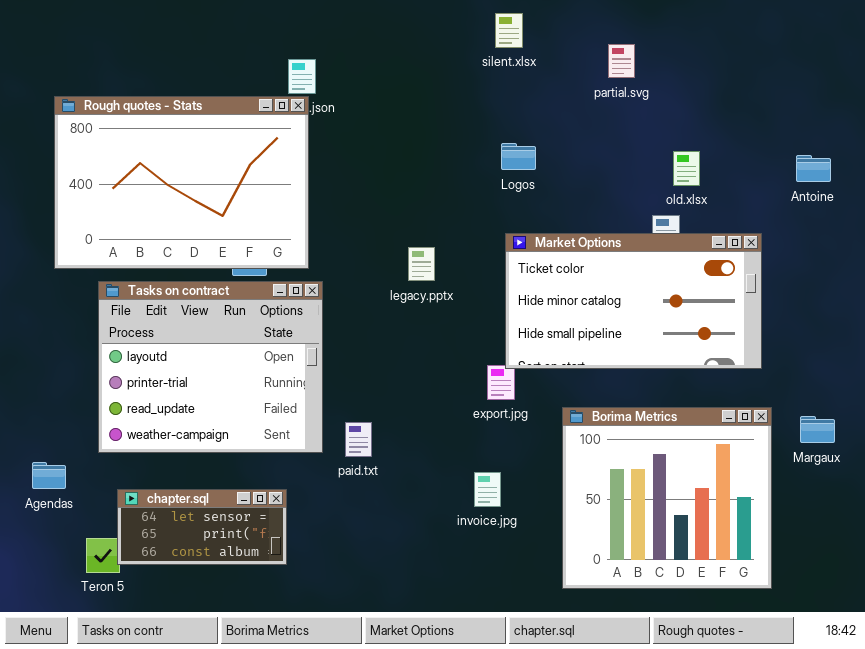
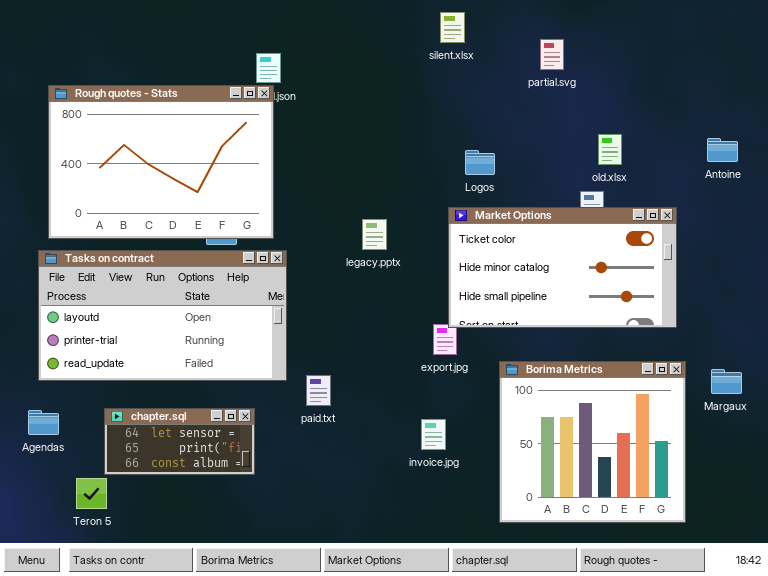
Logos: [501,143,536,170] -> [465,150,495,175], moved
Tasks on contract: [98,281,323,453] -> [38,250,287,381], resized
chapter.sql: [117,489,287,565] -> [104,408,255,475], moved

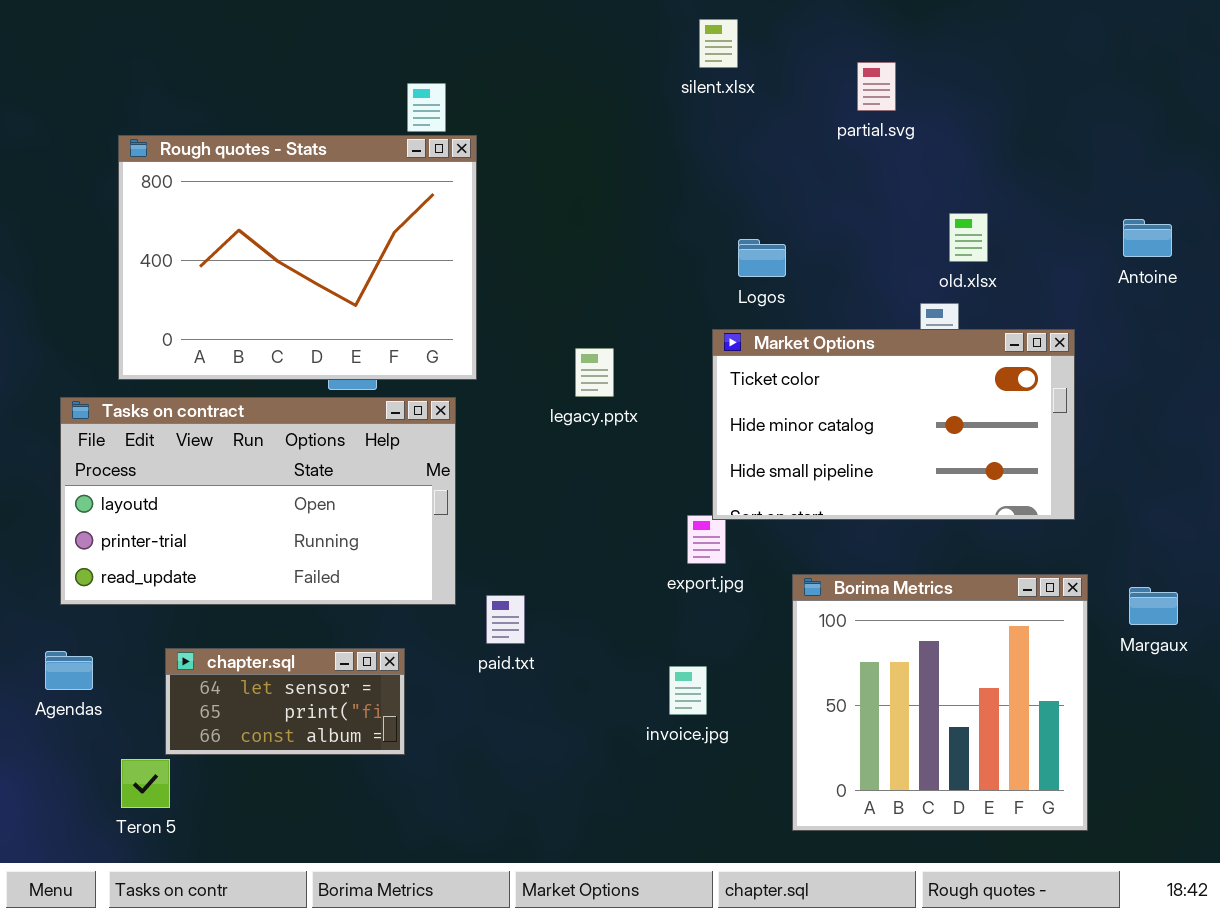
Rough quotes - Stats: [48,85,274,239] -> [118,135,477,380], moved

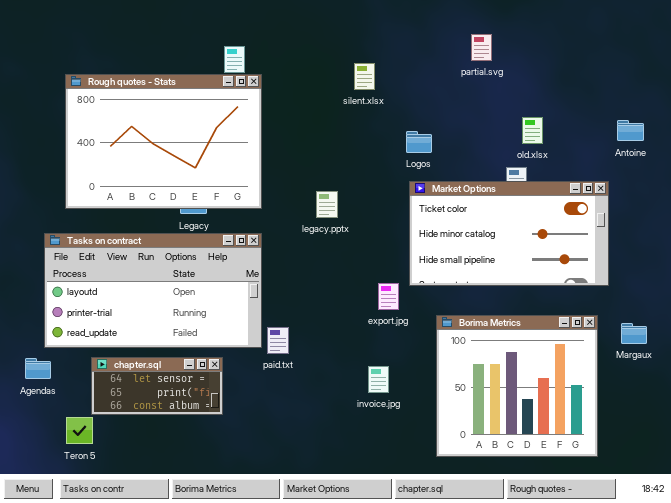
silent.xlsx: [699,19,738,68] -> [354,63,375,90], moved
Market Options: [712,329,1075,520] -> [409,181,609,286], moved
Tasks on contract: [60,397,456,605] -> [44,233,262,348], moved

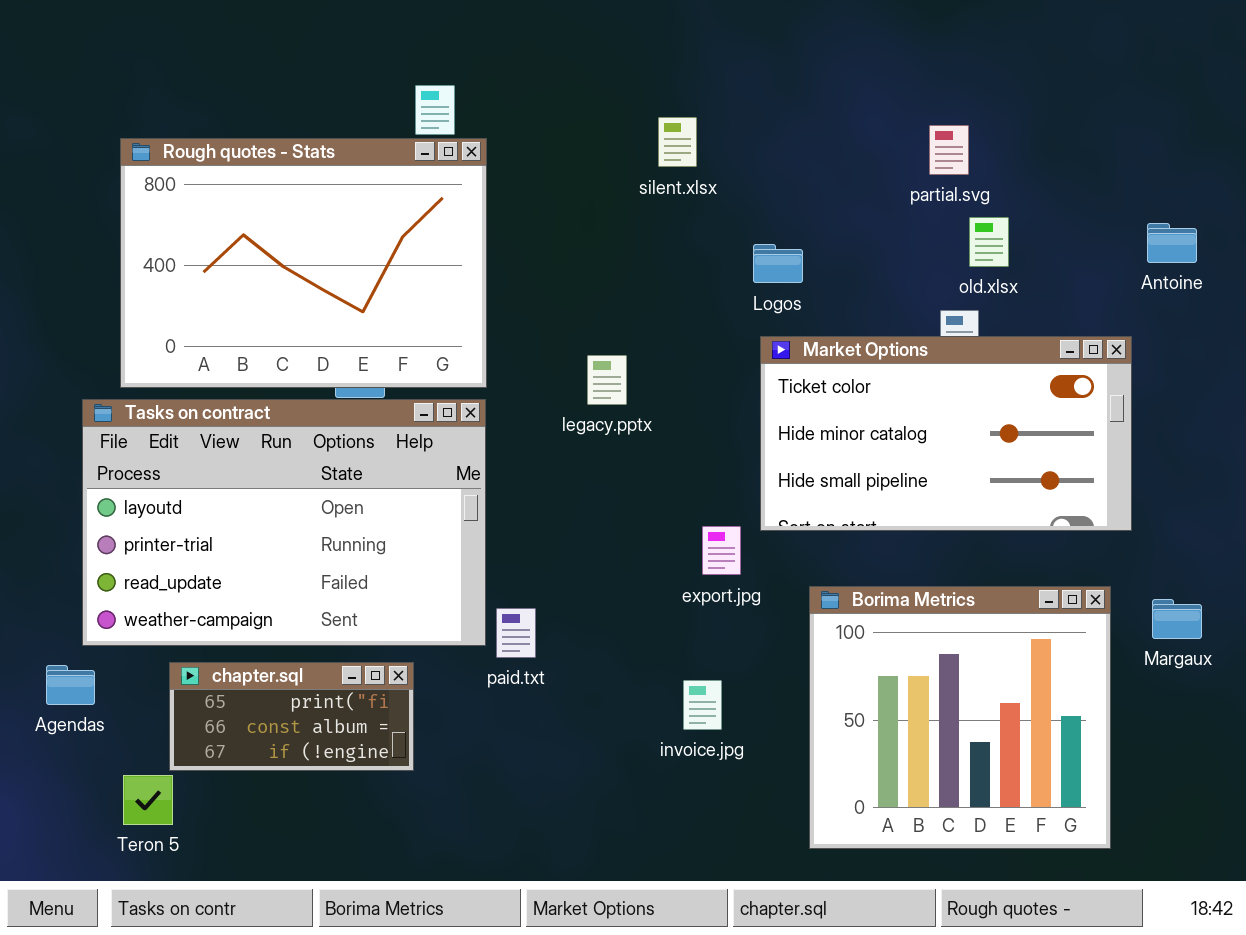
partial.svg: [471,34,492,61] -> [929,125,969,175], moved
Tasks on contract: [44,233,262,348] -> [82,399,486,646], resized
chapter.sql: [91,357,223,415] -> [169,662,414,771], scrolled down 1 row

